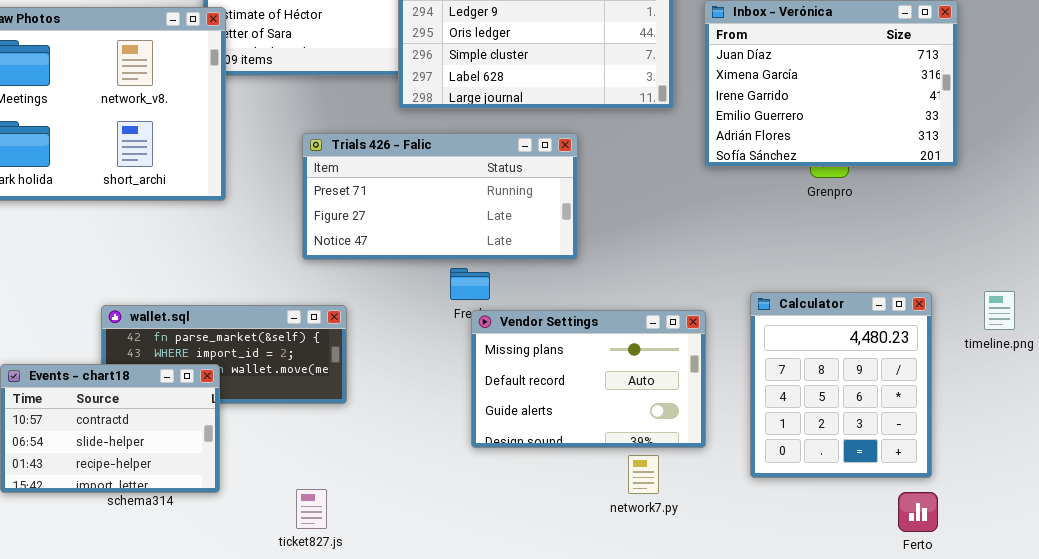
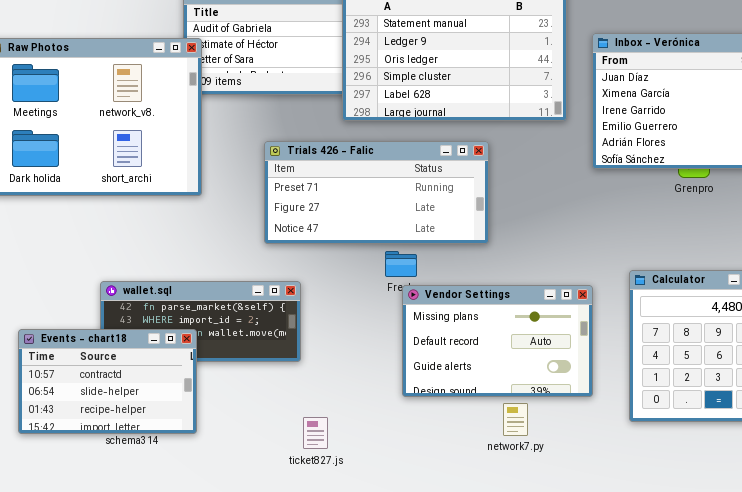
network7.py: [628,455,659,494] -> [503,403,528,436], moved
ticket827.js: [296,489,327,529] -> [303,417,328,449], moved

